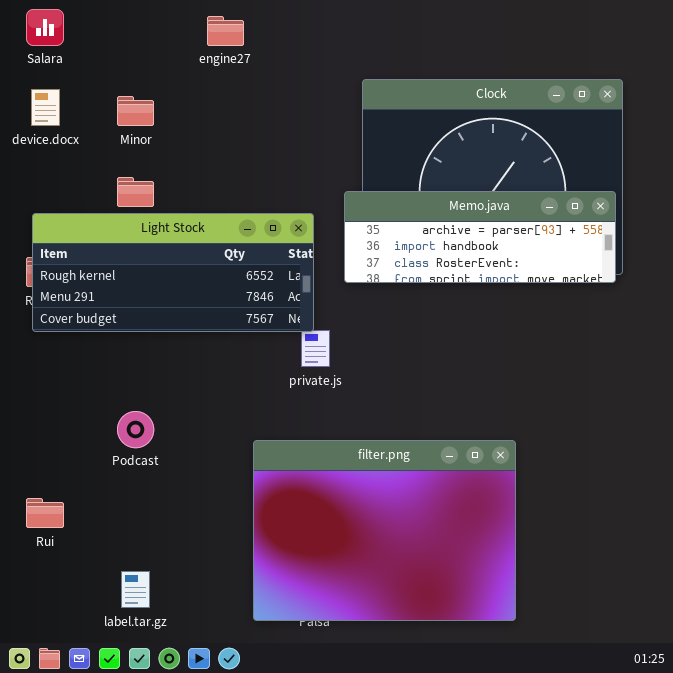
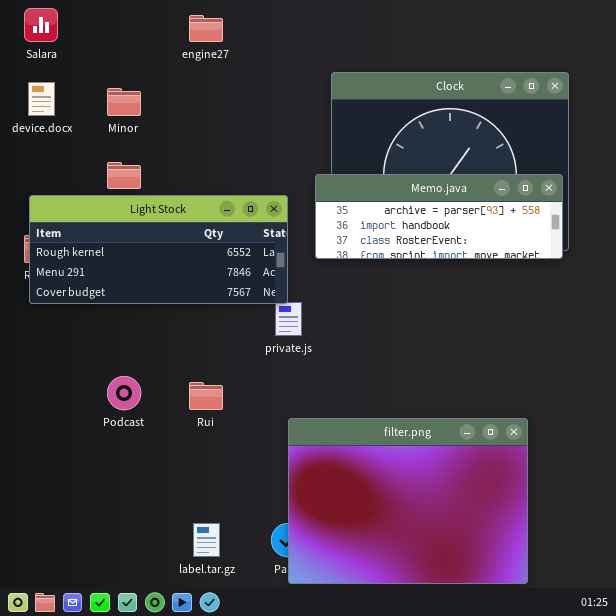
filter.png: [253,440,516,621] -> [288,418,528,584], moved
Rui: [26,498,64,528] -> [189,382,223,410], moved
label.tar.gz: [121,571,150,608] -> [193,523,220,557], moved

